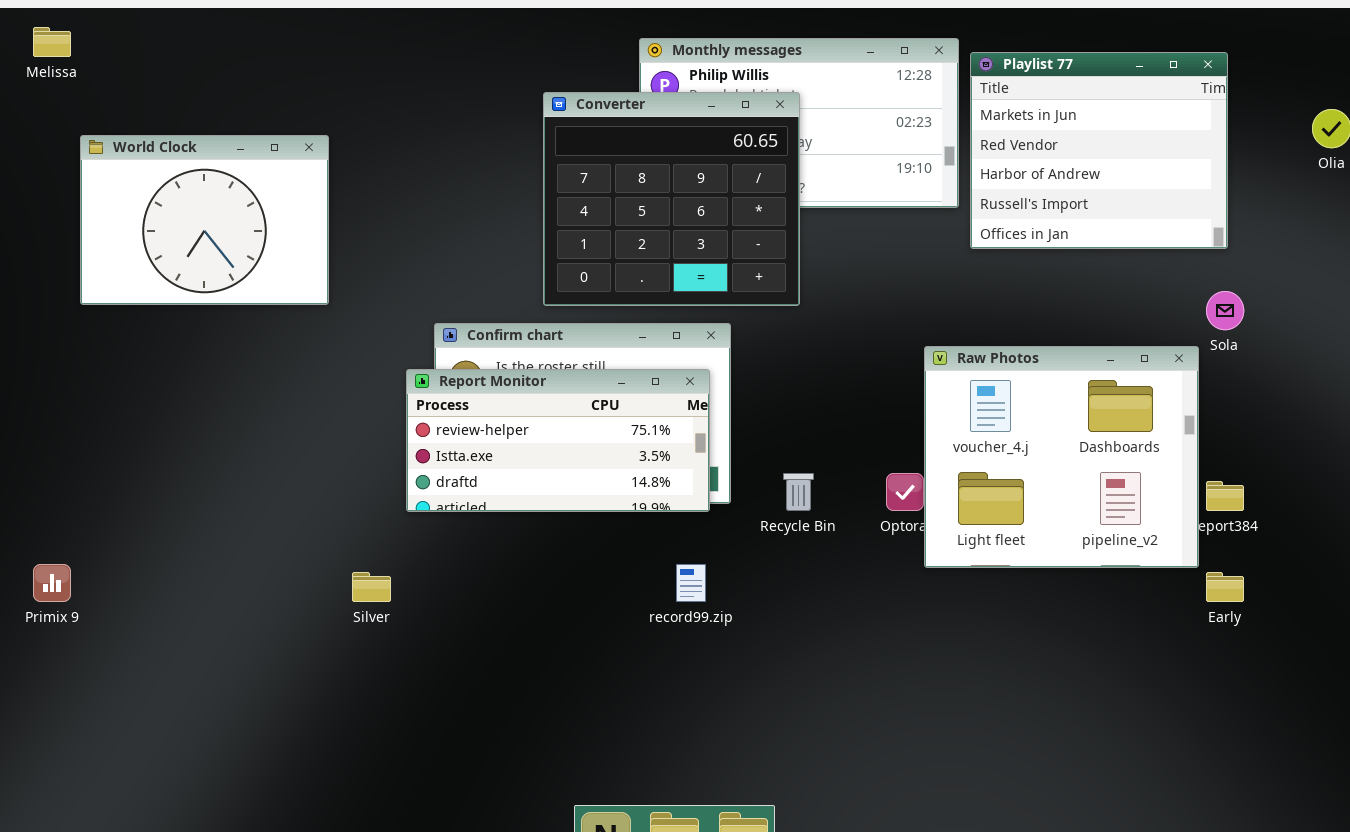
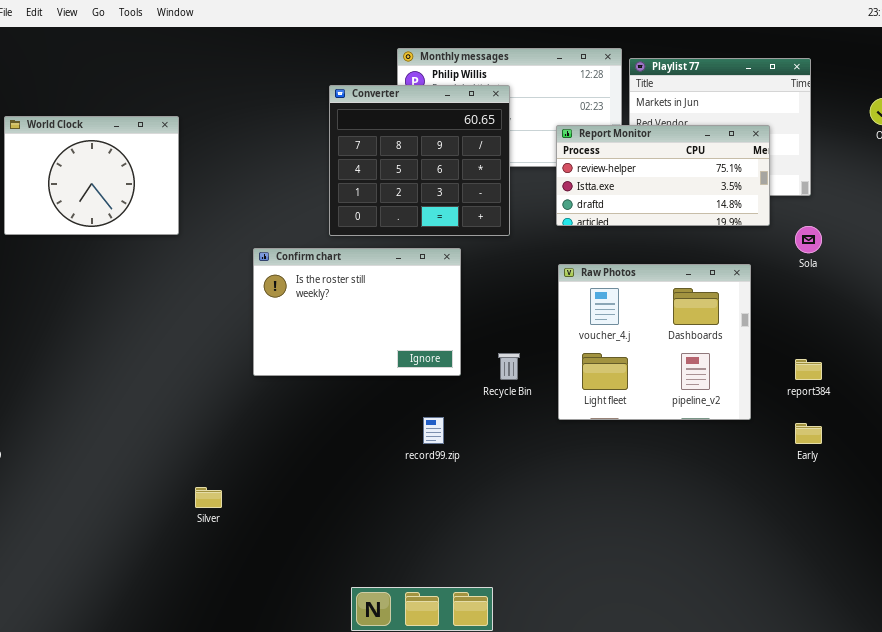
Raw Photos: [924,346,1199,568] -> [558,264,751,420], moved
Report Monitor: [406,369,710,512] -> [556,125,770,226], moved
Silver: [352,572,391,602] -> [195,487,222,508], moved

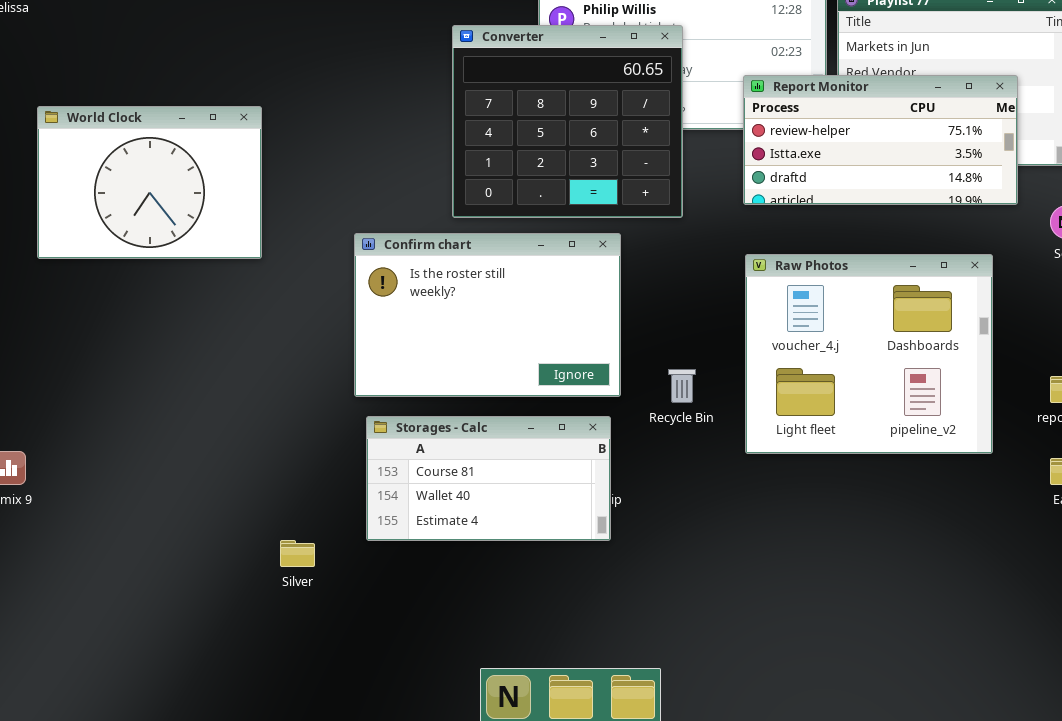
World Clock: [4,116,179,235] -> [37,106,262,259], moved
Storages - Calc: none -> [366,416,611,541], opened

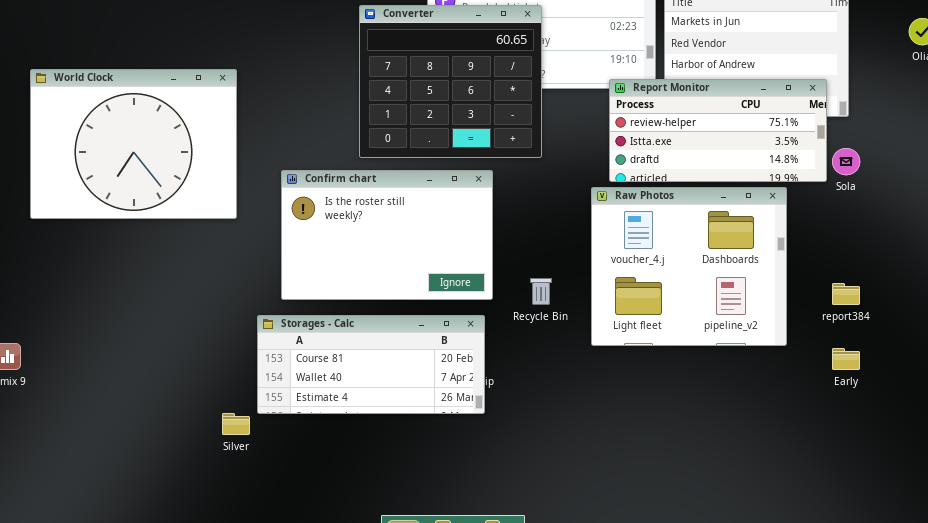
Report Monitor: [743,75,1018,205] -> [609,79,827,182], moved
World Clock: [37,106,262,259] -> [30,69,237,219], resized
Storages - Calc: [366,416,611,541] -> [257,315,485,414], resized

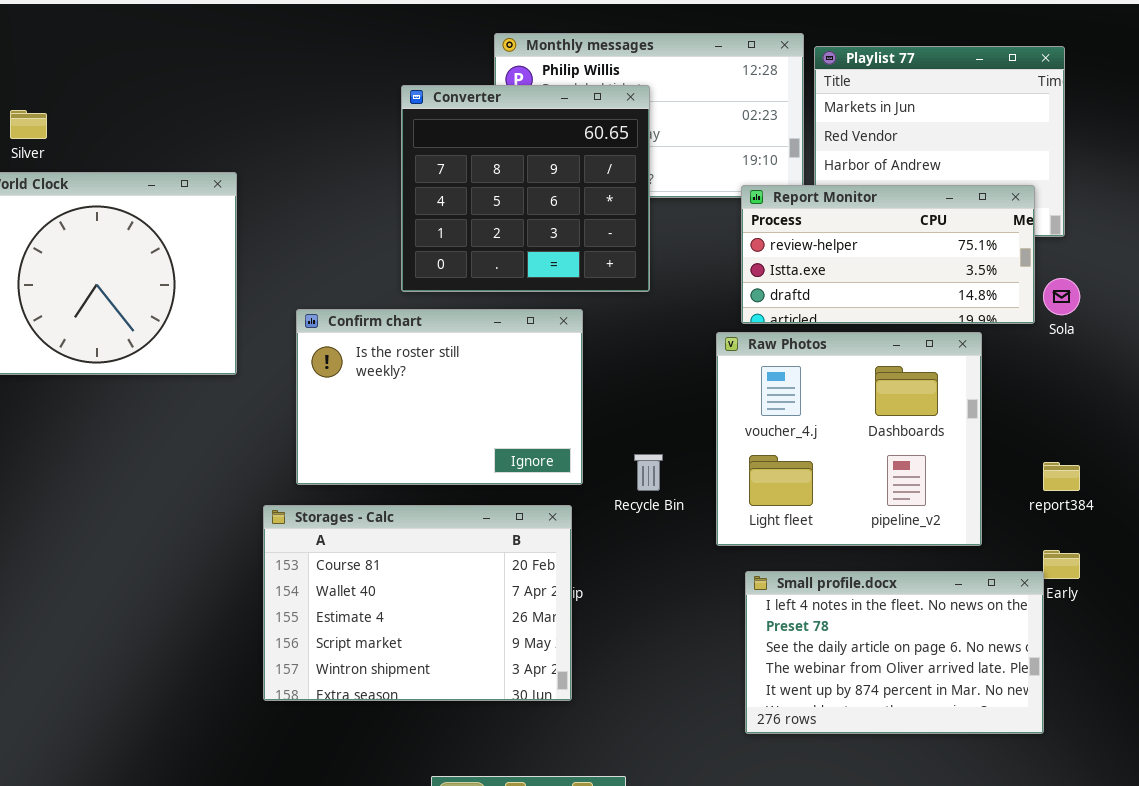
Storages - Calc: [257,315,485,414] -> [263,505,572,701], resized
Small profile.docx: none -> [745,571,1044,734], opened
Silver: [222,413,250,435] -> [10,110,47,139], moved

